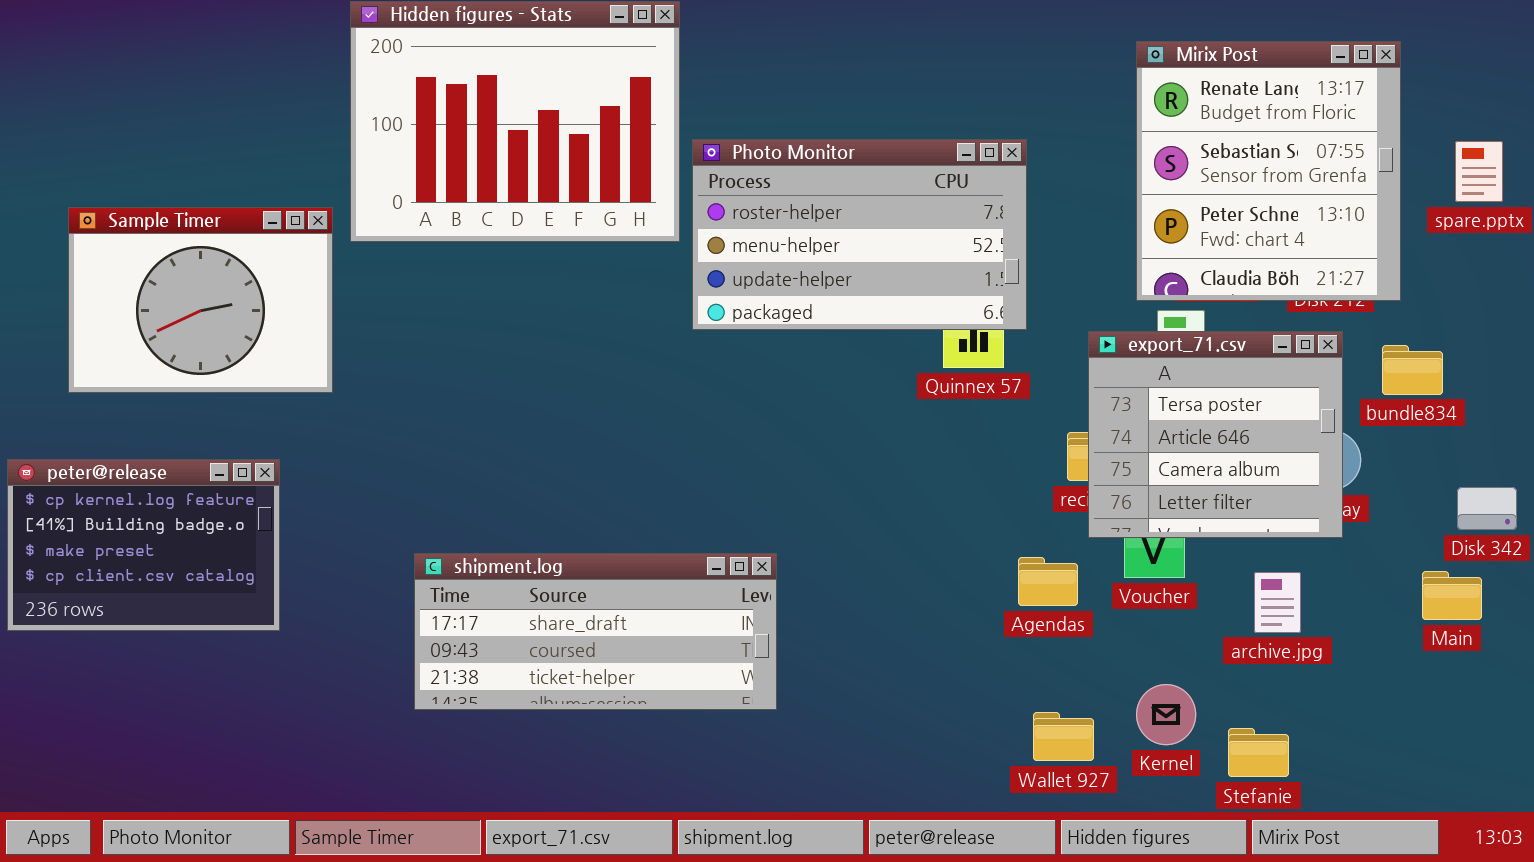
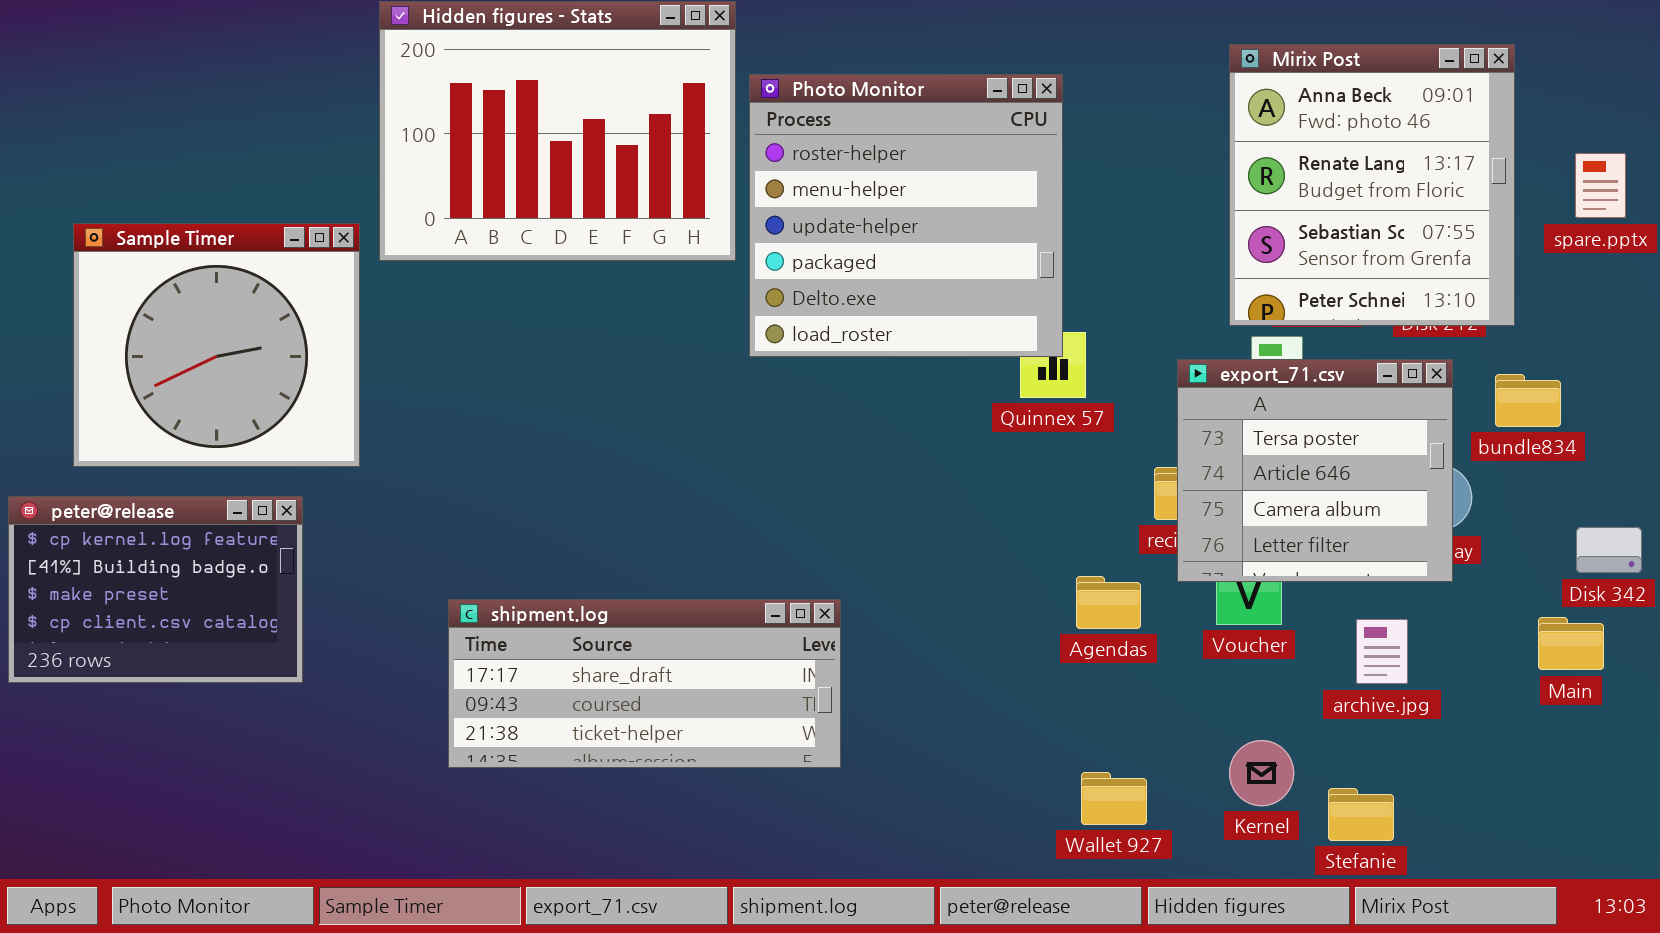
Mirix Post: [1136,41,1401,301] -> [1229,44,1515,326], scrolled up 1 row
Photo Monitor: [692,139,1027,330] -> [749,74,1063,357], resized
Sample Timer: [68,207,333,393] -> [73,223,360,467], resized
Agendas: [1018,557,1078,606] -> [1076,576,1141,629], moved
Wallet 927: [1033,712,1094,761] -> [1081,772,1147,825], moved

